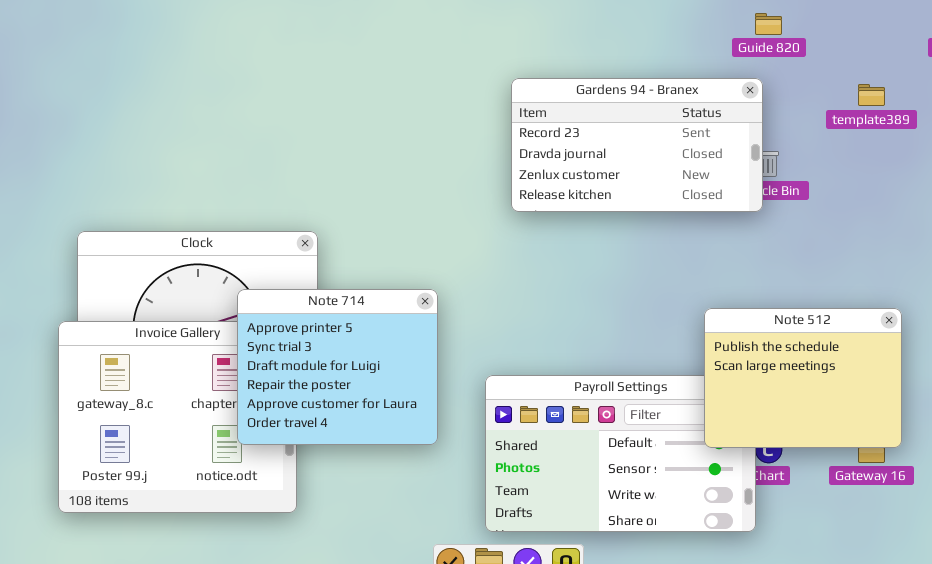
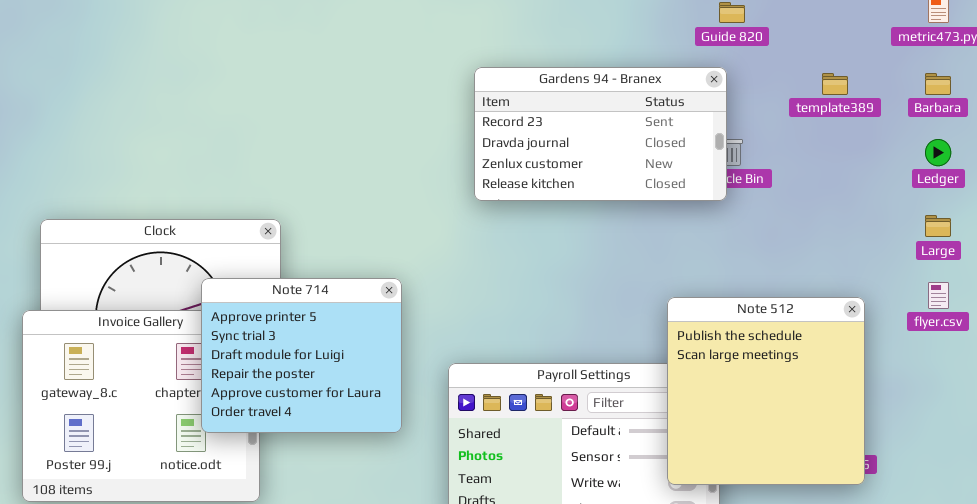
Note 512: [704,308,902,448] -> [667,297,865,485], resized

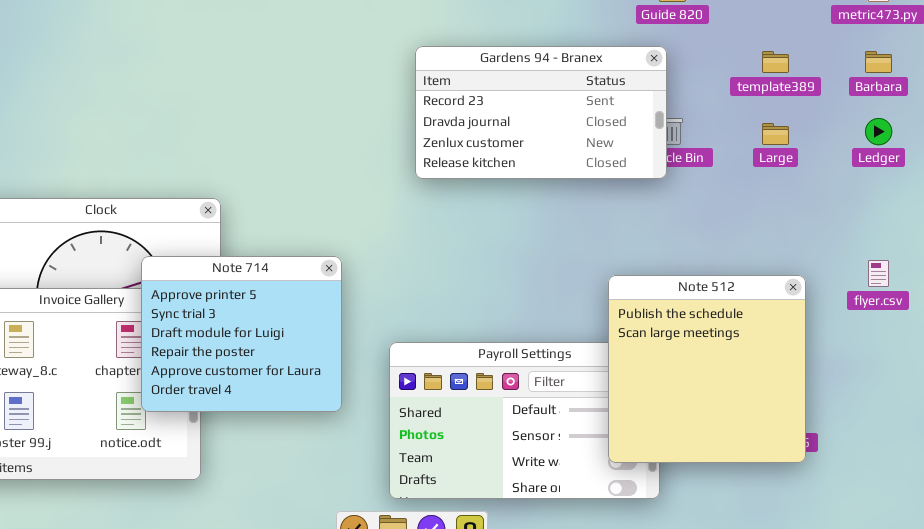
Large: [925,215,951,237] -> [762,123,789,145], moved

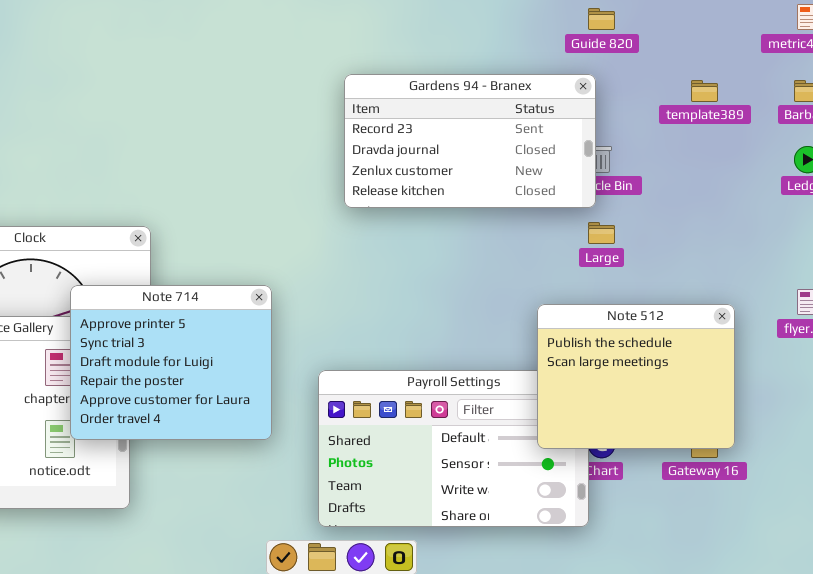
Large: [762,123,789,145] -> [588,222,615,244], moved
Note 512: [608,275,806,463] -> [537,304,735,449], resized

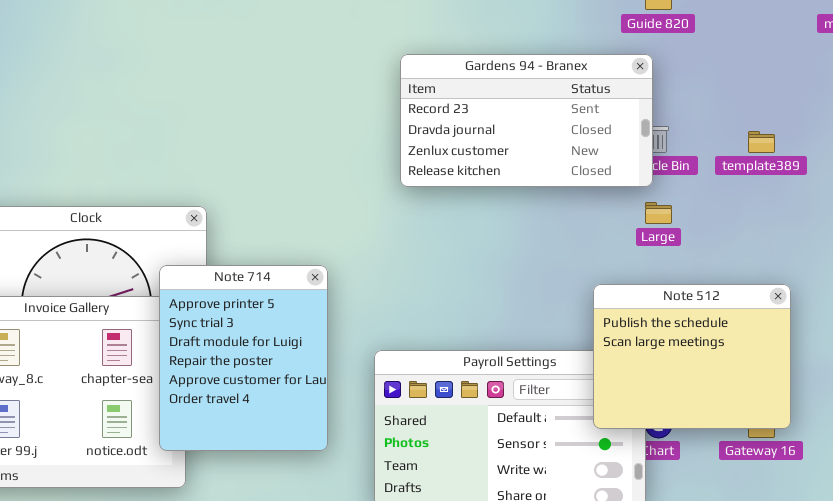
template389: [691,80,718,102] -> [748,131,775,153], moved
Note 714: [70,285,272,440] -> [159,265,328,451], resized

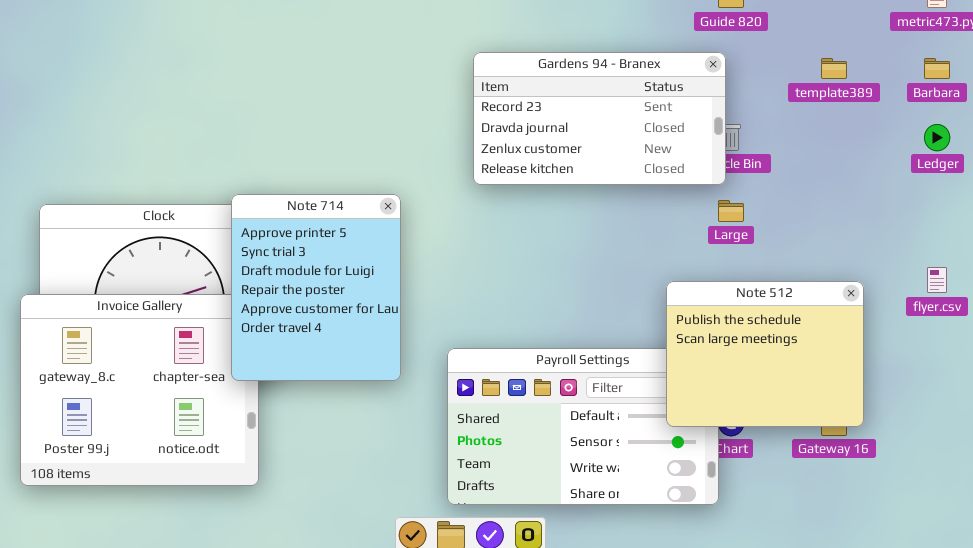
template389: [748,131,775,153] -> [821,58,847,79], moved
Note 714: [159,265,328,451] -> [231,194,401,381], moved

